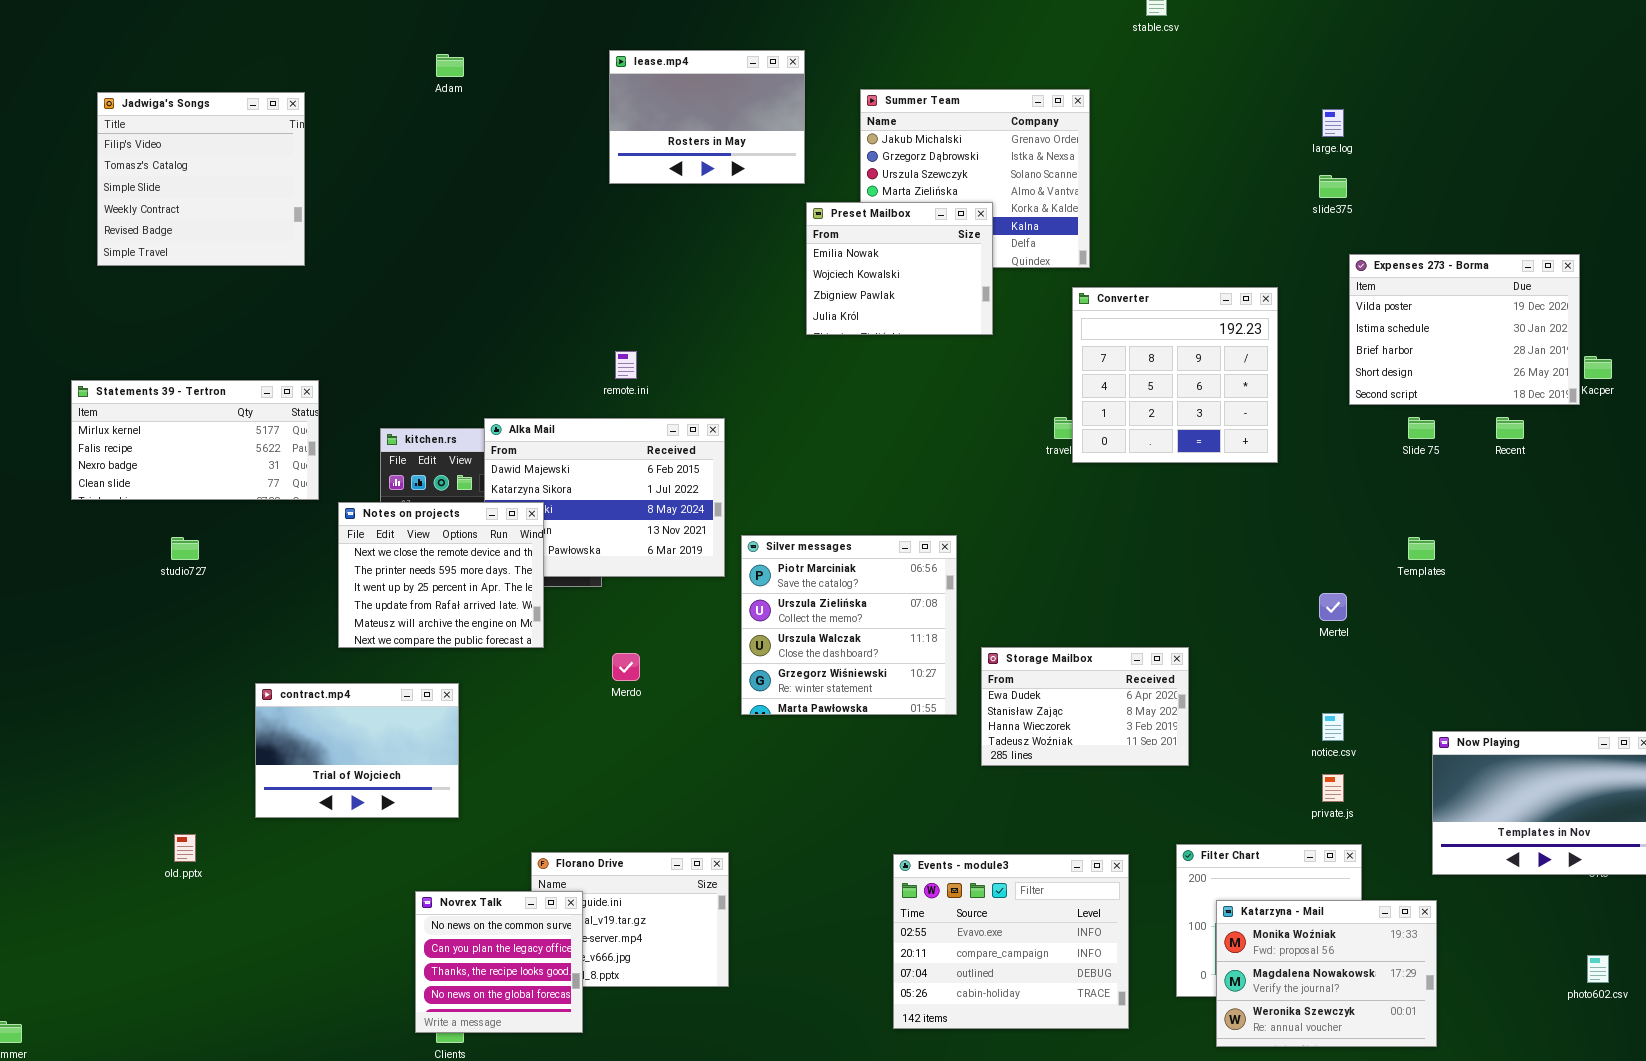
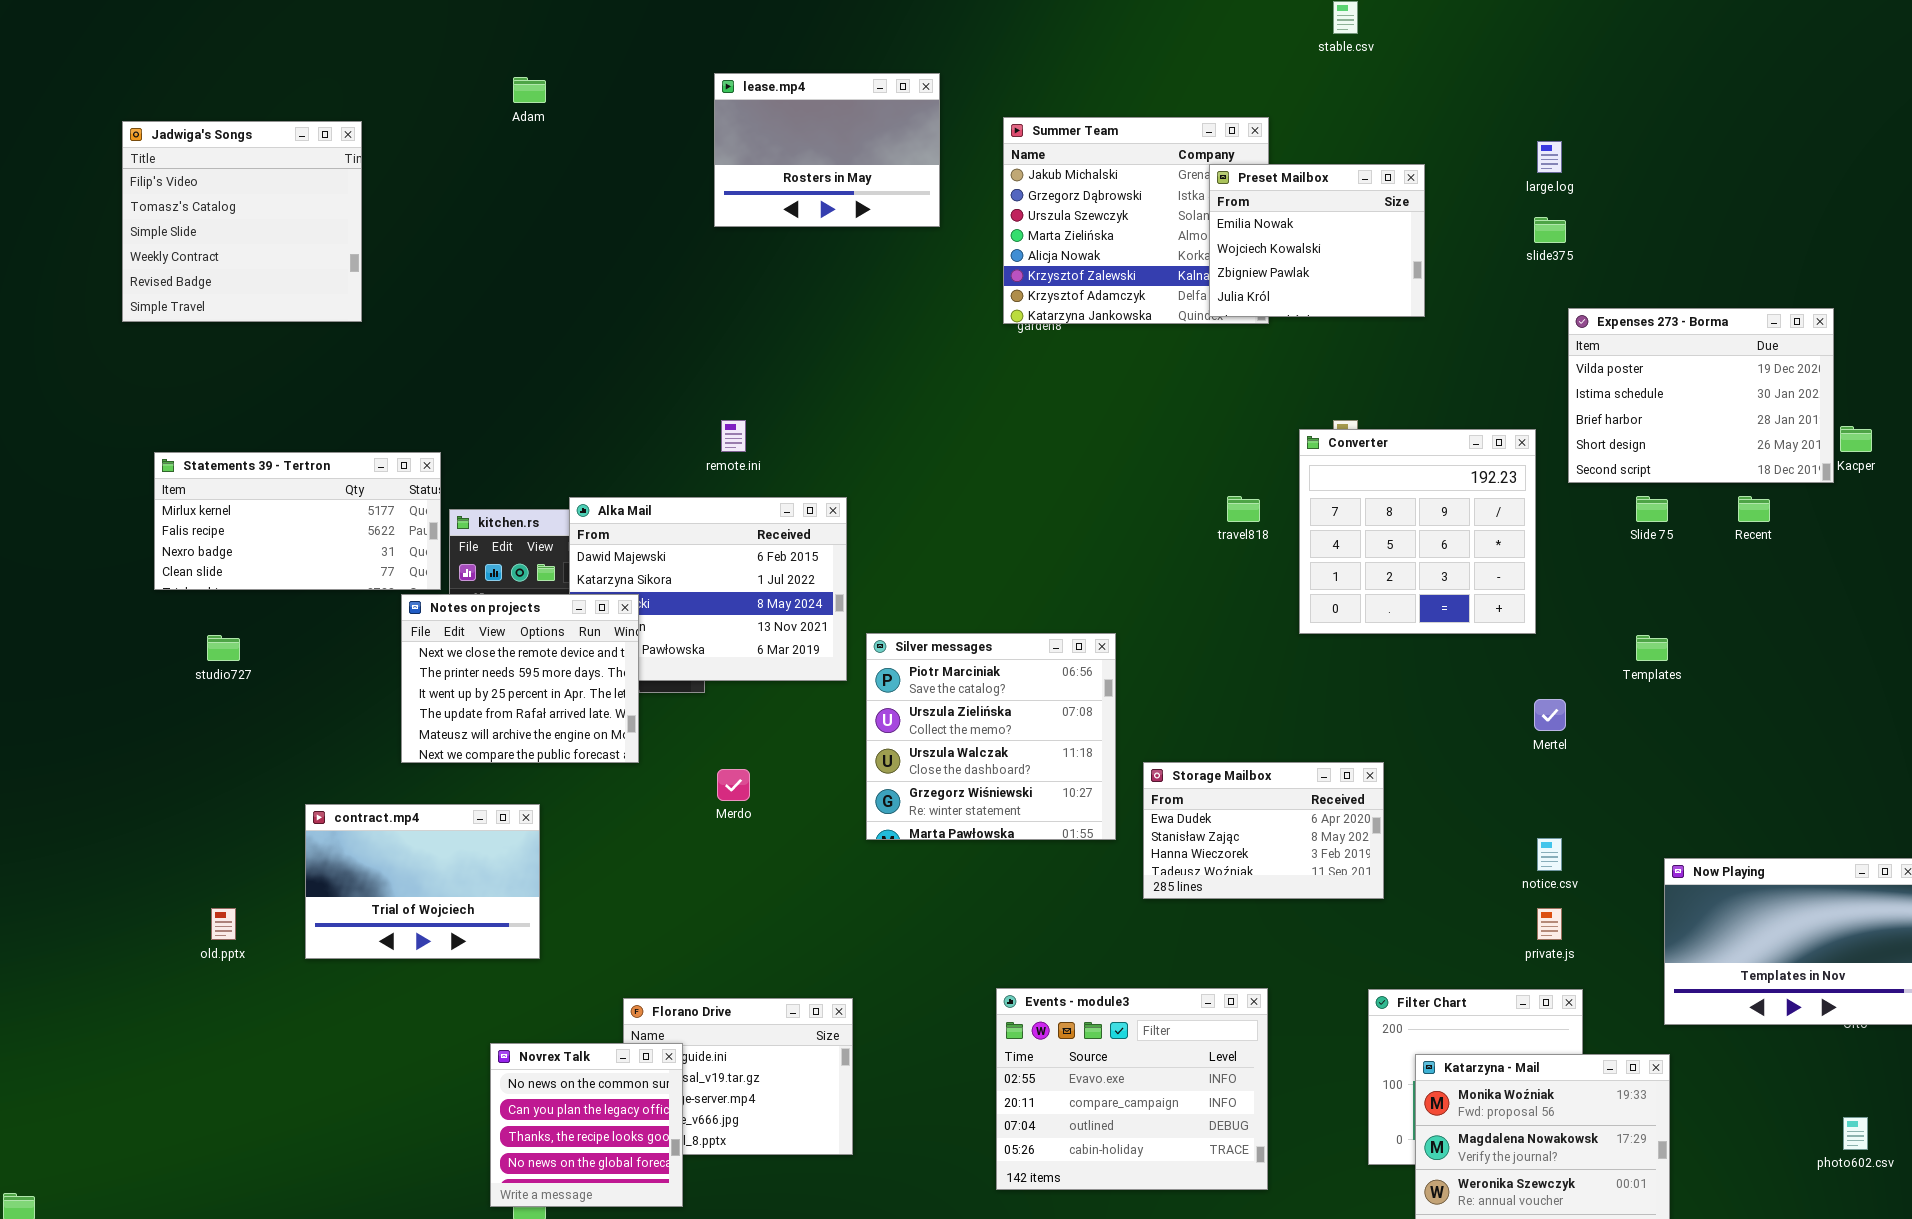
Preset Mailbox: [806,202,993,335] -> [1209,164,1425,317], moved
Converter: [1072,287,1278,463] -> [1299,429,1536,634], moved
Statements 39 - Tertron: [71,380,319,500] -> [154,452,441,590], moved
old.pptx: [174,834,196,862] -> [211,908,236,940], moved
Events - module3: [893,854,1129,1029] -> [996,988,1268,1190], moved

